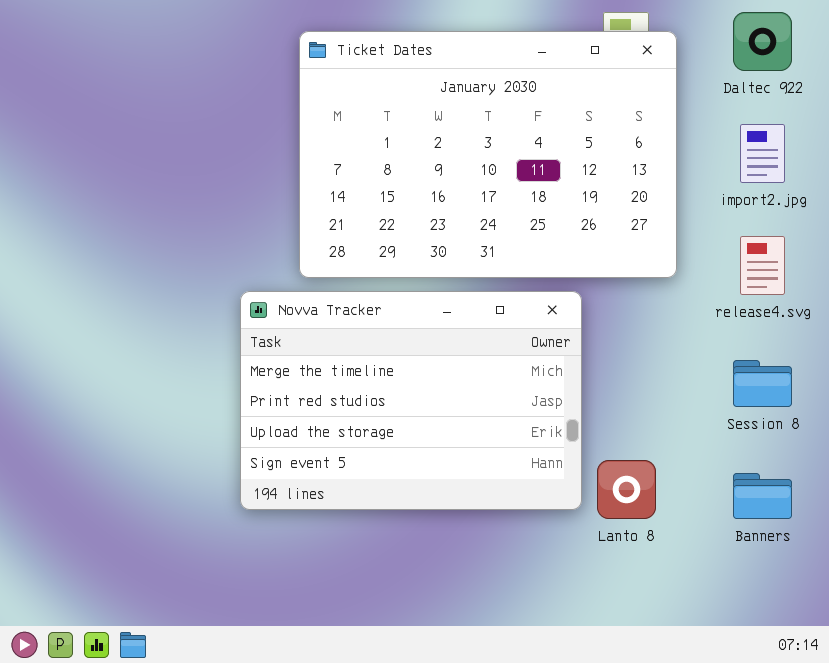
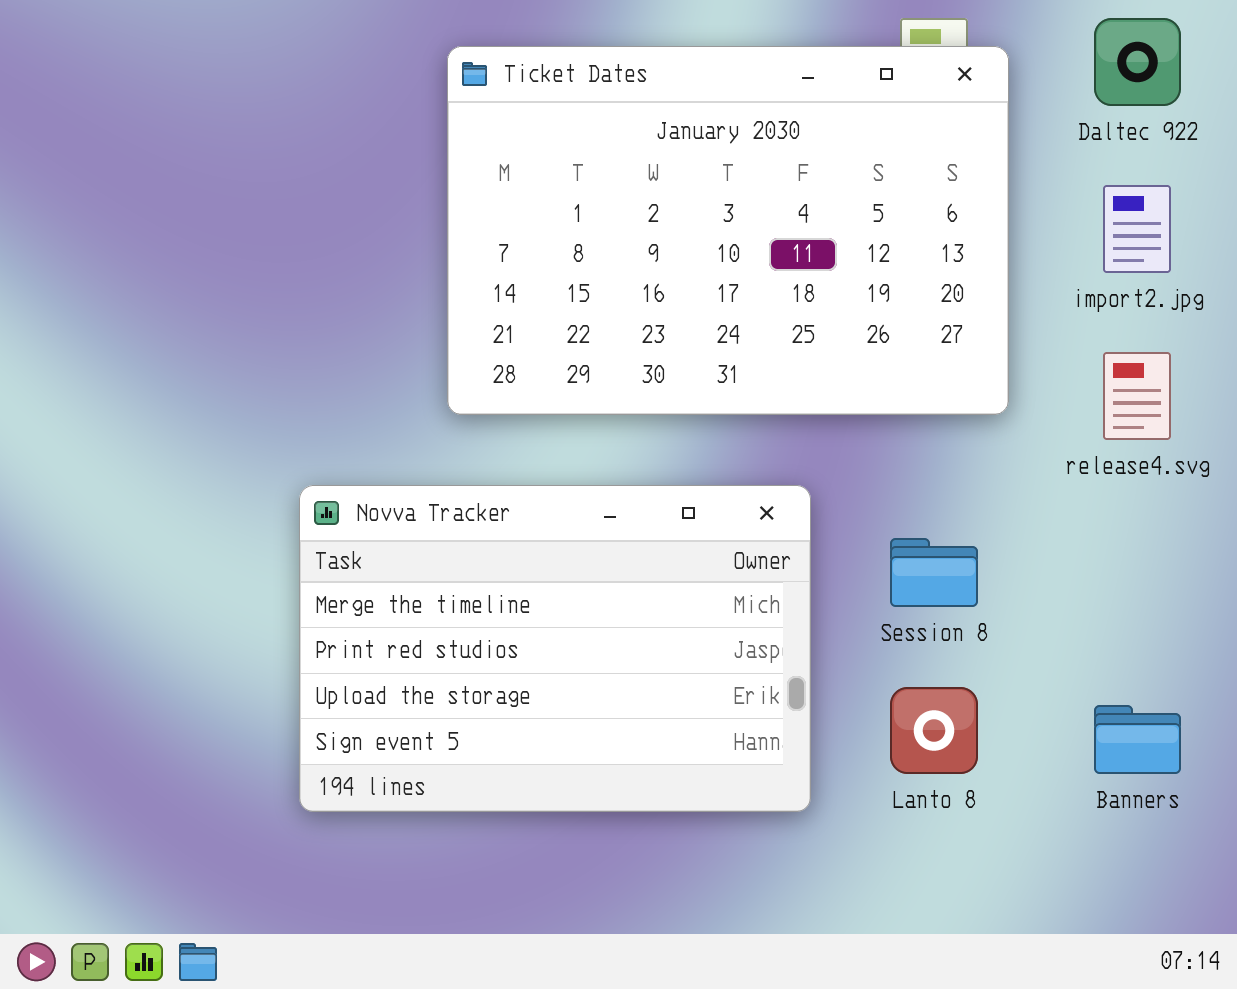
Novva Tracker: [240,291,582,510] -> [299,485,811,812], moved
Session 8: [733,360,792,407] -> [890,538,978,607], moved

